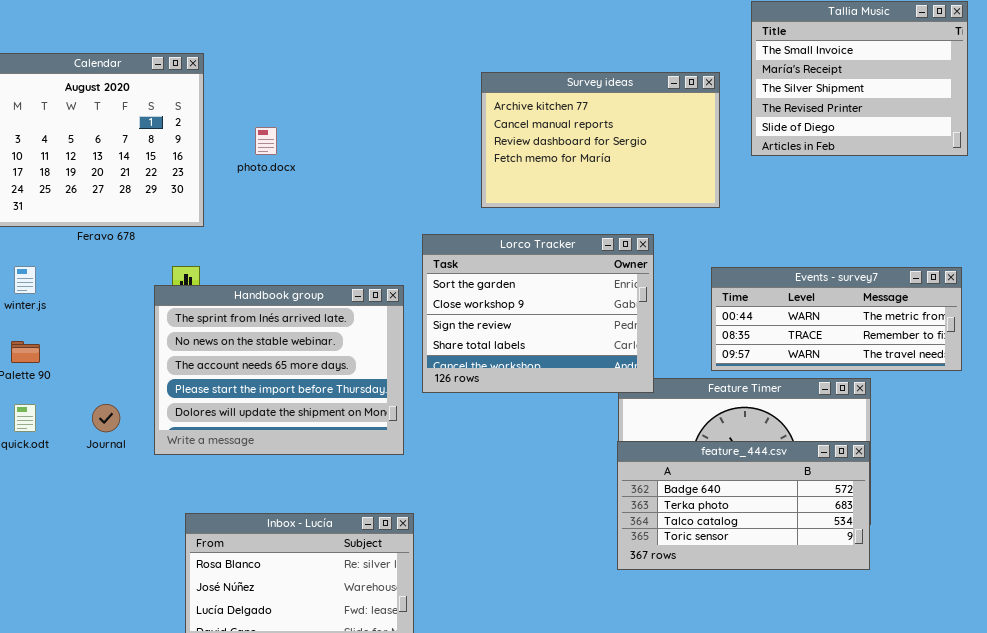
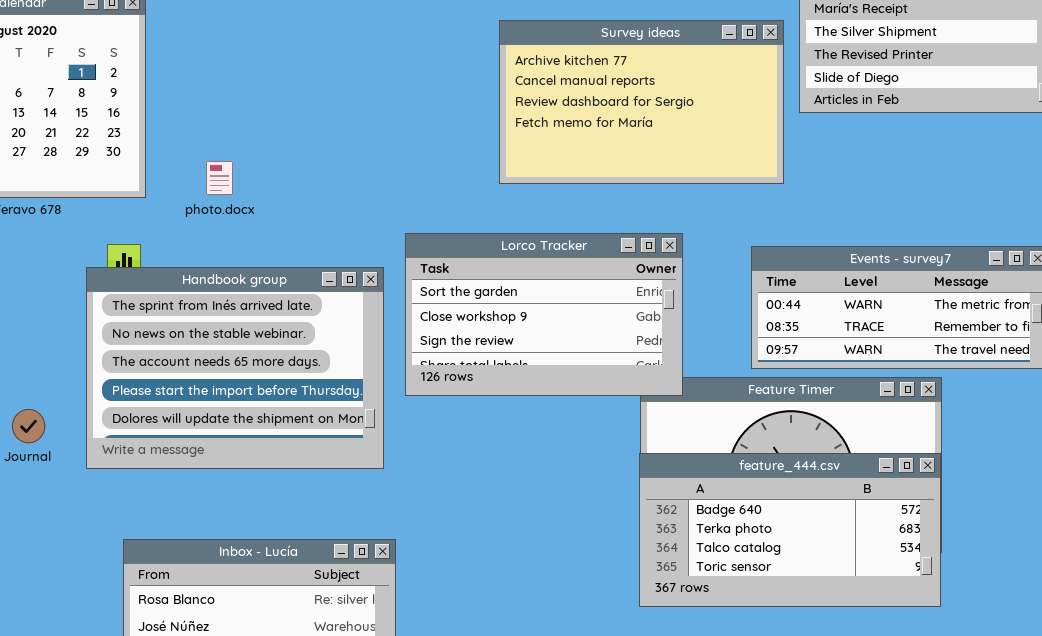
Survey ideas: [481,72,720,208] -> [499,20,784,184], moved
photo.docx: [255,127,277,155] -> [206,161,233,195], moved
Lorco Tracker: [422,234,654,393] -> [405,233,683,396], resized

